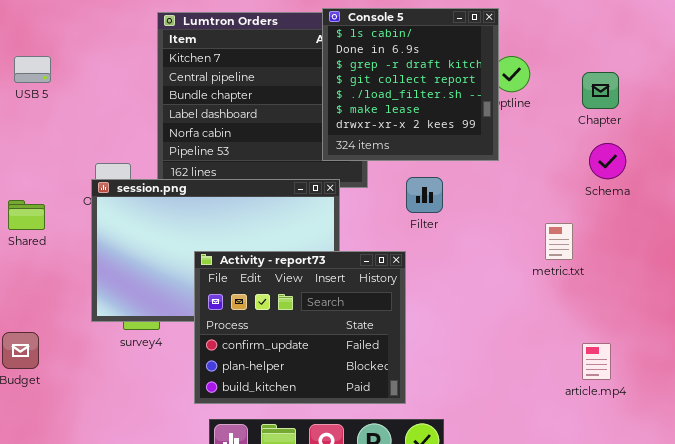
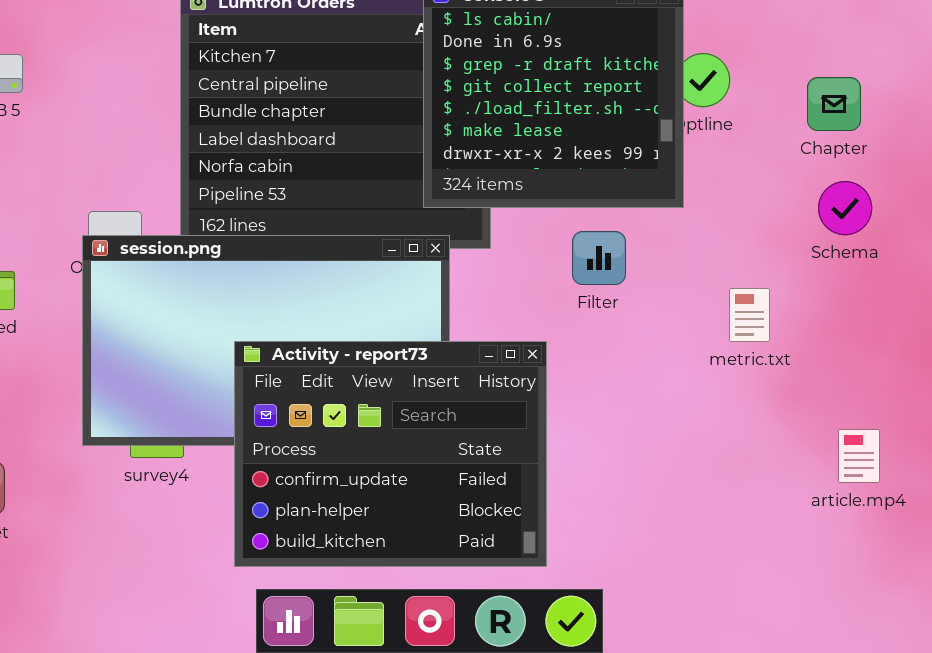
Filter: [406,177,443,213] -> [572,231,626,285], moved
metric.txt: [545,223,573,260] -> [729,288,770,342], moved
article.mp4: [582,343,611,380] -> [838,429,880,483], moved

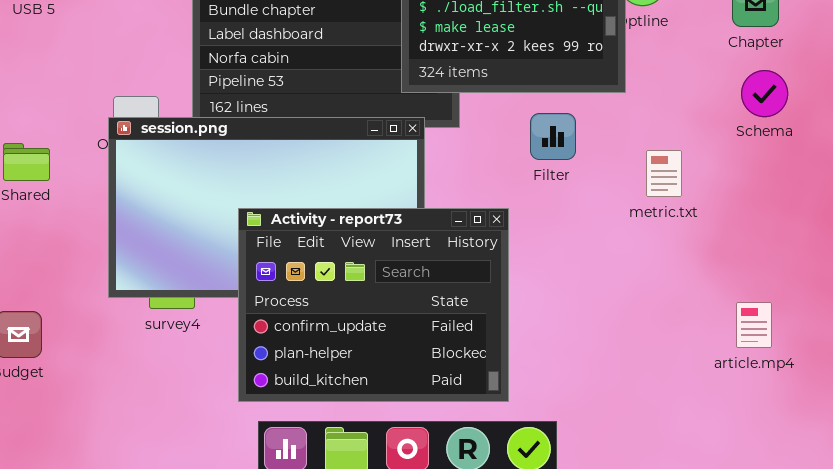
metric.txt: [729,288,770,342] -> [646,150,682,197], moved
article.mp4: [838,429,880,483] -> [736,302,772,348], moved

